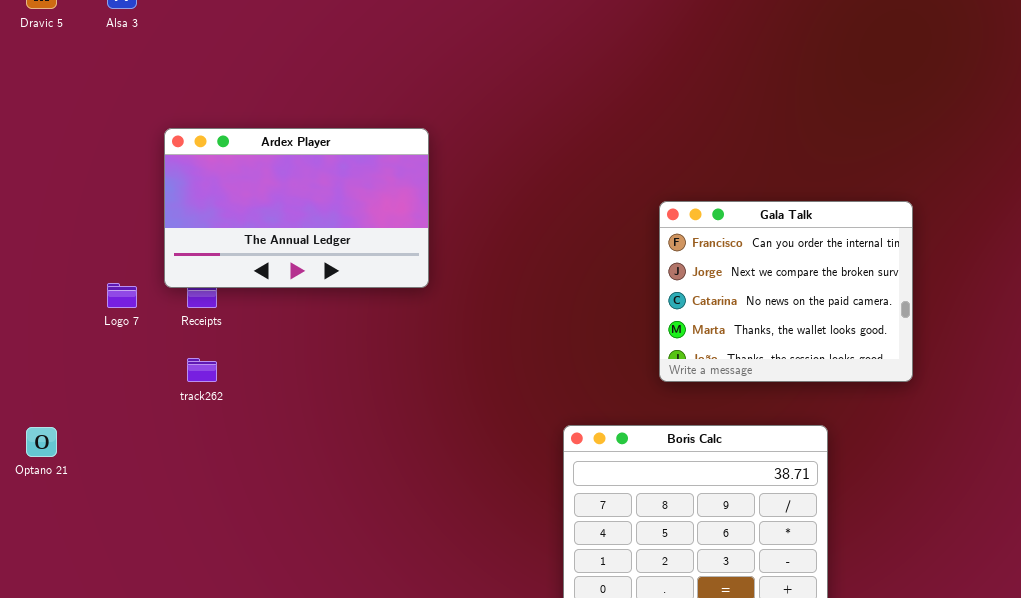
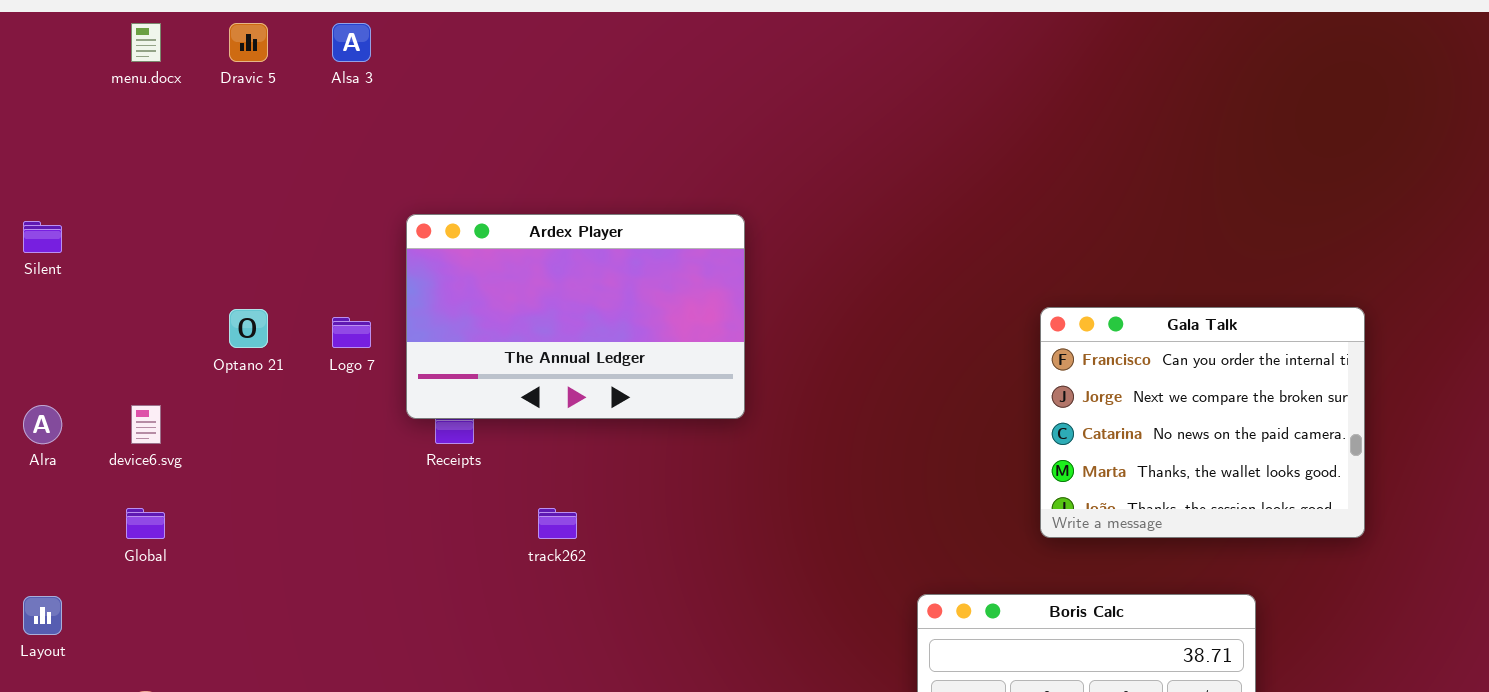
Logo 7: [107,283,137,308] -> [332,317,371,348], moved
track262: [187,358,217,382] -> [538,508,577,539], moved
Optano 21: [26,427,57,457] -> [229,309,268,348], moved

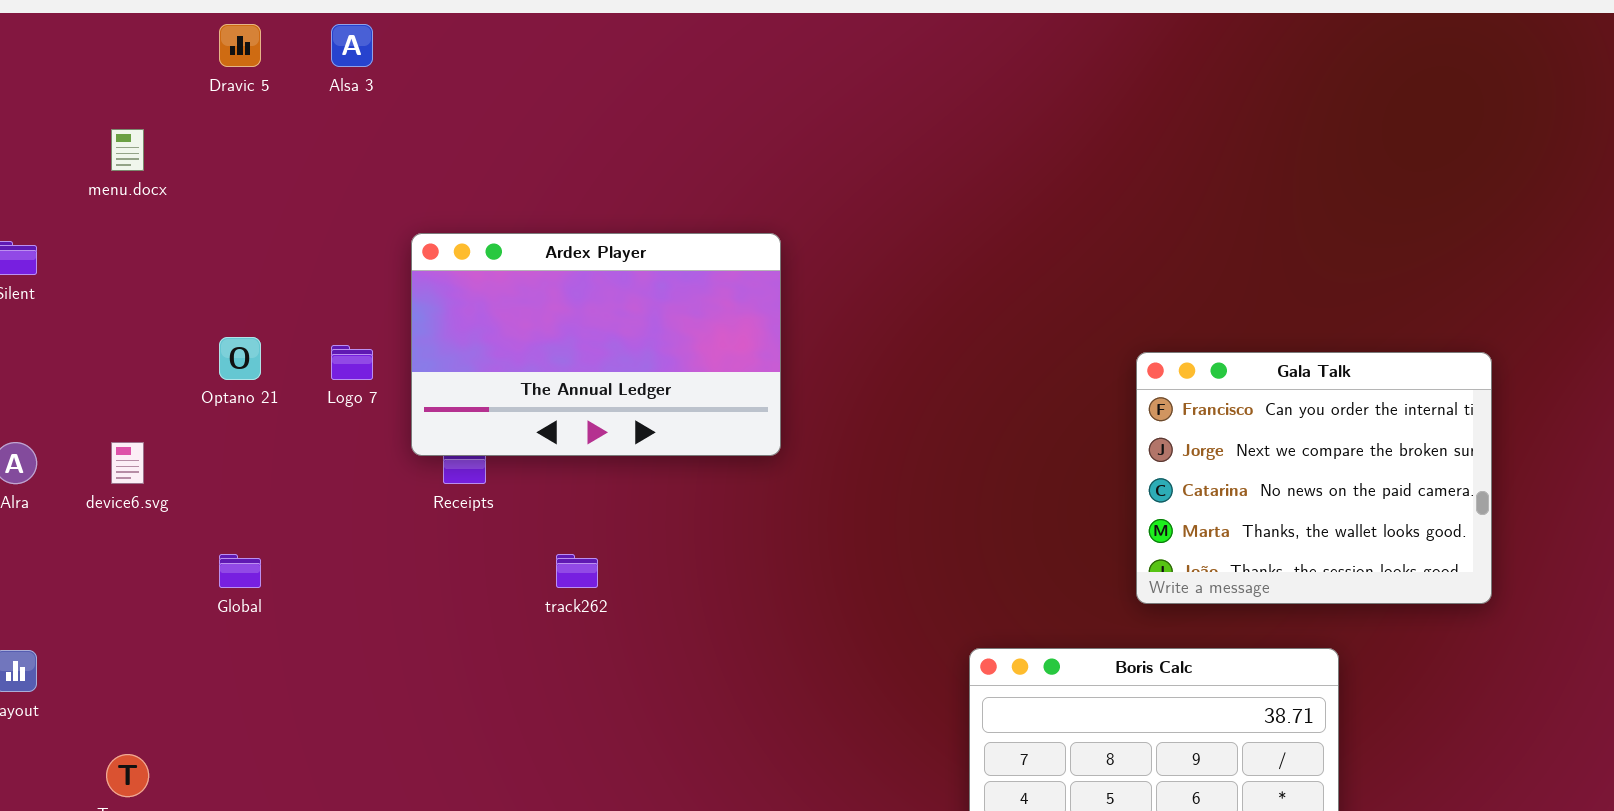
menu.docx: [131,23,161,62] -> [111,129,144,171], moved
Gala Talk: [1040,307,1365,538] -> [1136,352,1492,604], moved
Global: [126,508,165,539] -> [219,554,261,588], moved

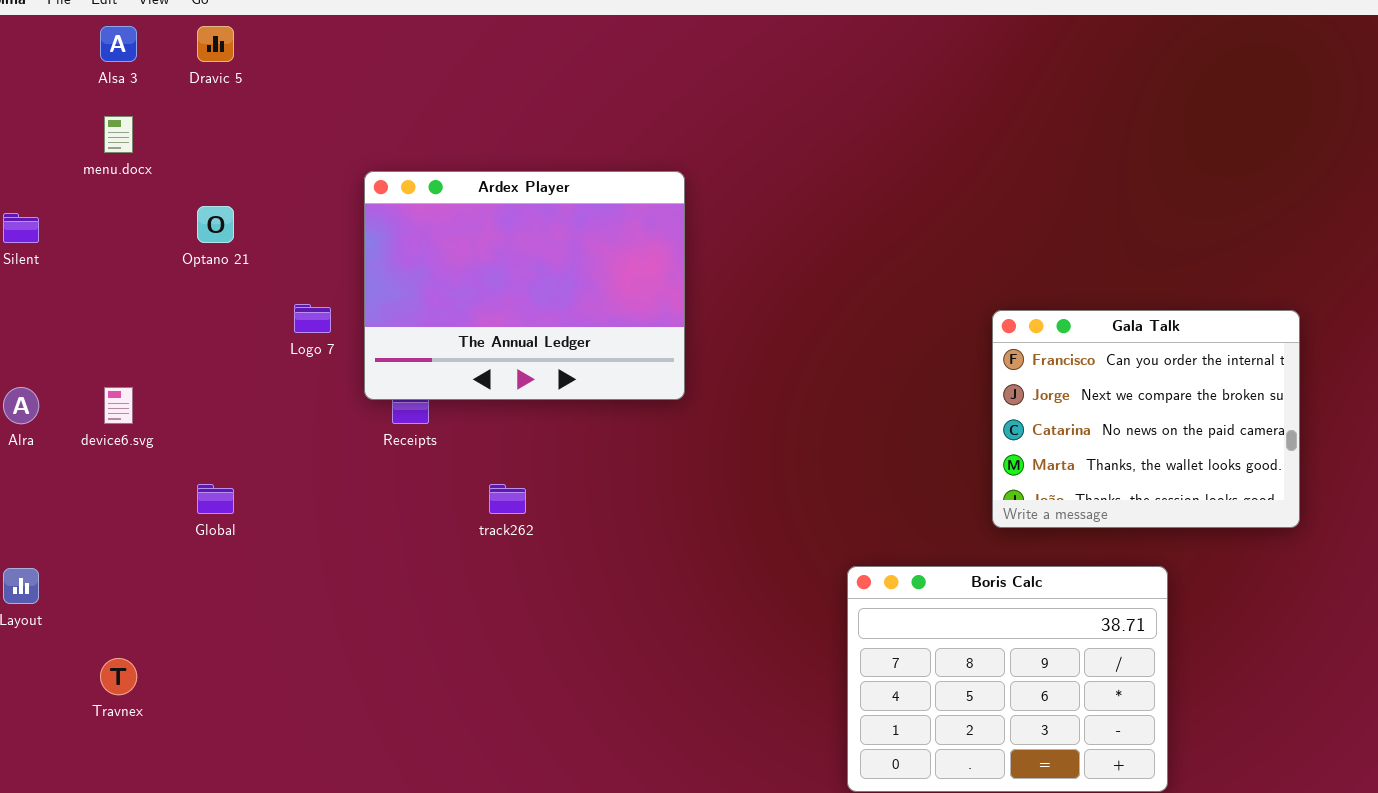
Alsa 3: [331,24,373,67] -> [100,26,137,62], moved
Ardex Player: [411,233,781,456] -> [364,171,685,400], resized
Optano 21: [219,337,261,380] -> [197,206,234,243], moved

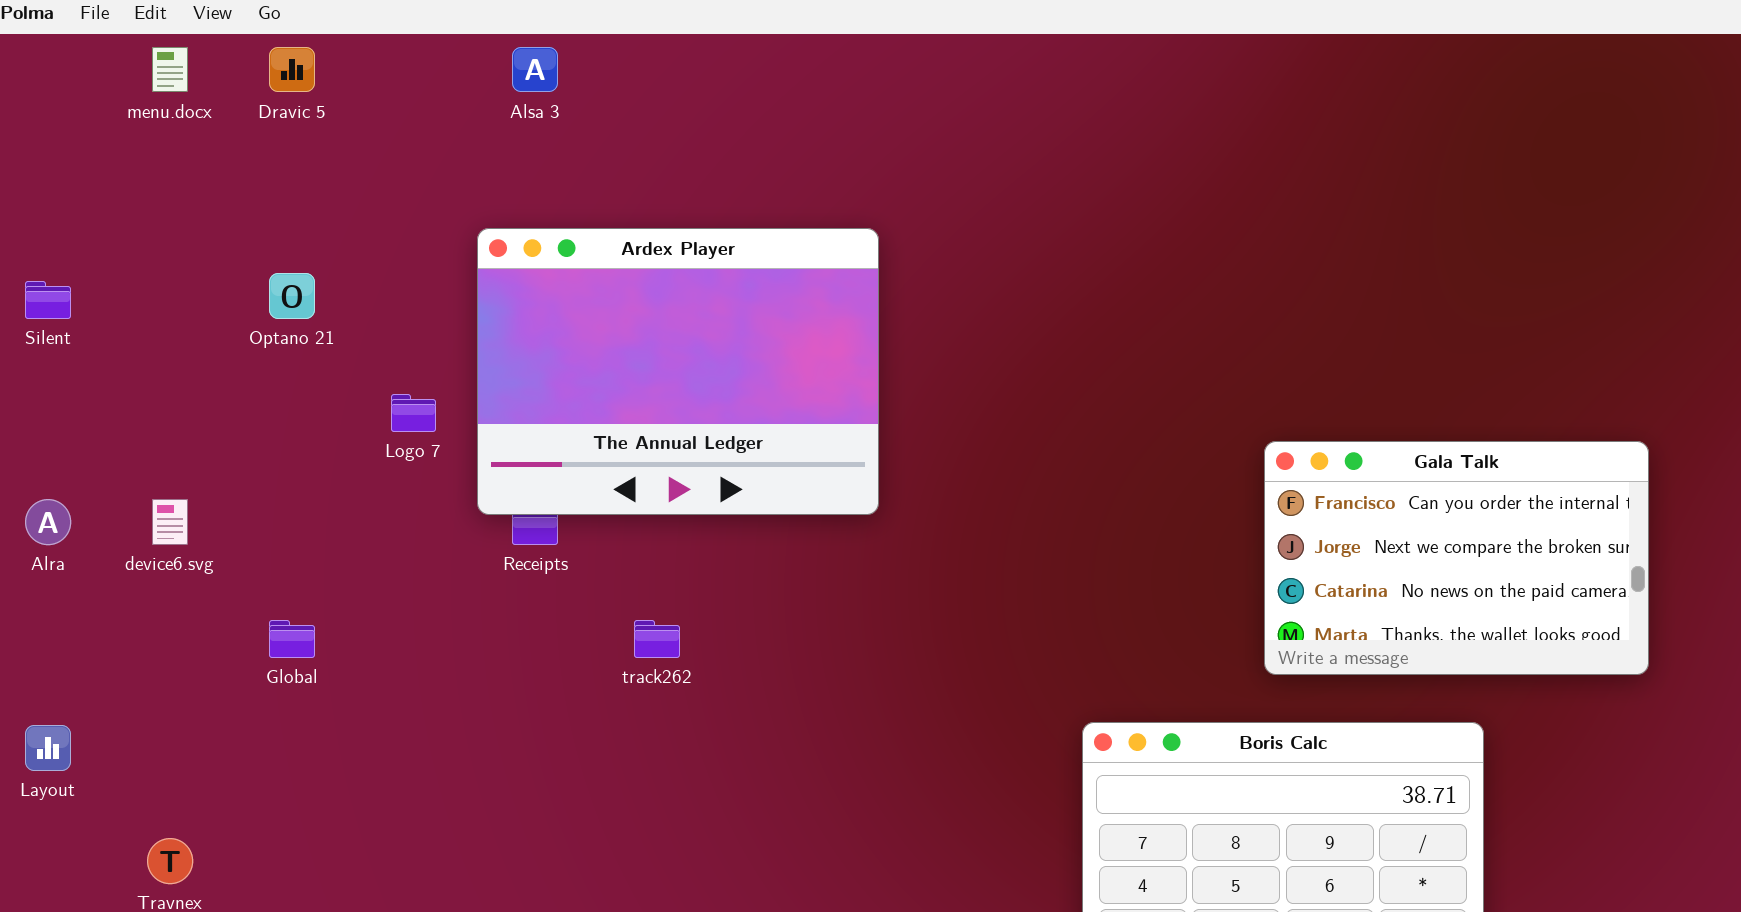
Alsa 3: [100,26,137,62] -> [512,47,558,92], moved
menu.docx: [104,116,133,153] -> [152,47,188,92], moved
Gala Talk: [992,310,1300,528] -> [1264,441,1649,675], resized

